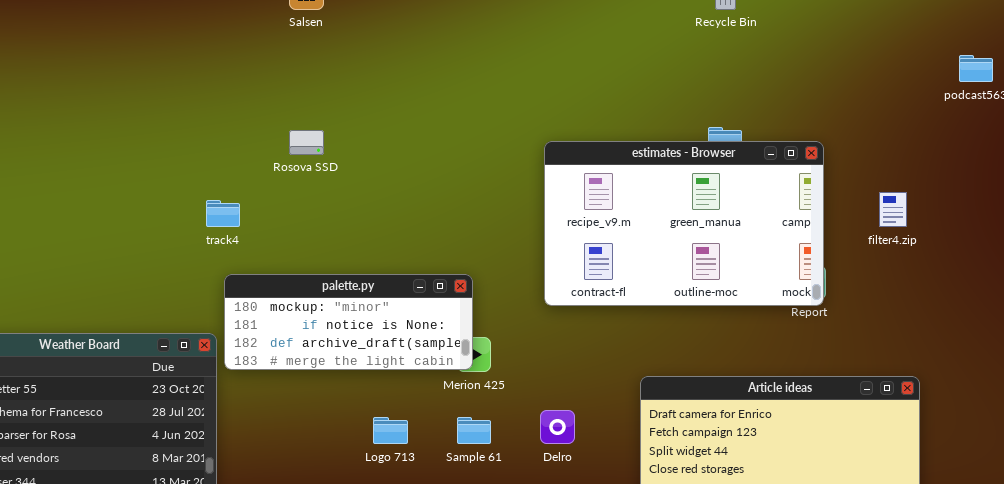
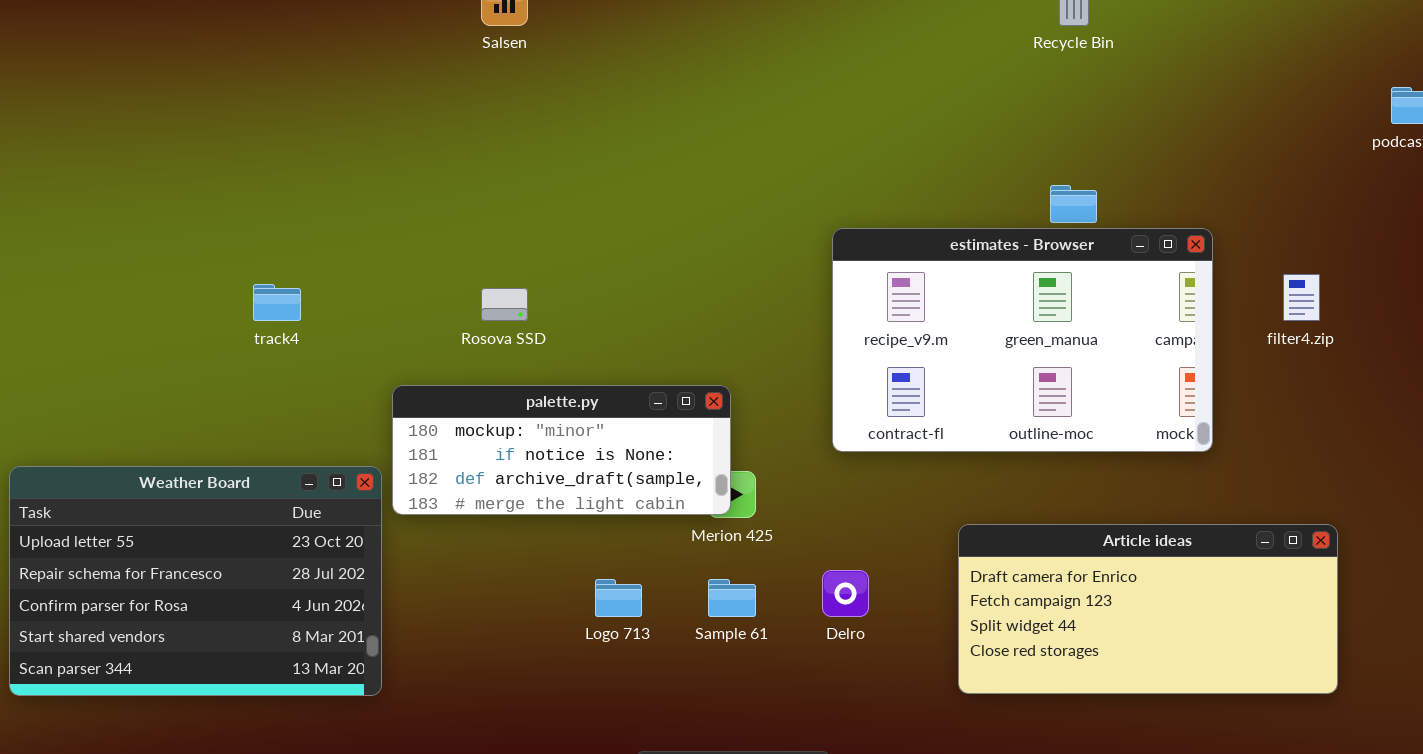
Rosova SSD: [289,130,324,155] -> [481,288,528,321], moved
estimates - Browser: [544,141,824,306] -> [832,228,1213,452], moved
track4: [206,200,240,227] -> [253,284,301,321], moved

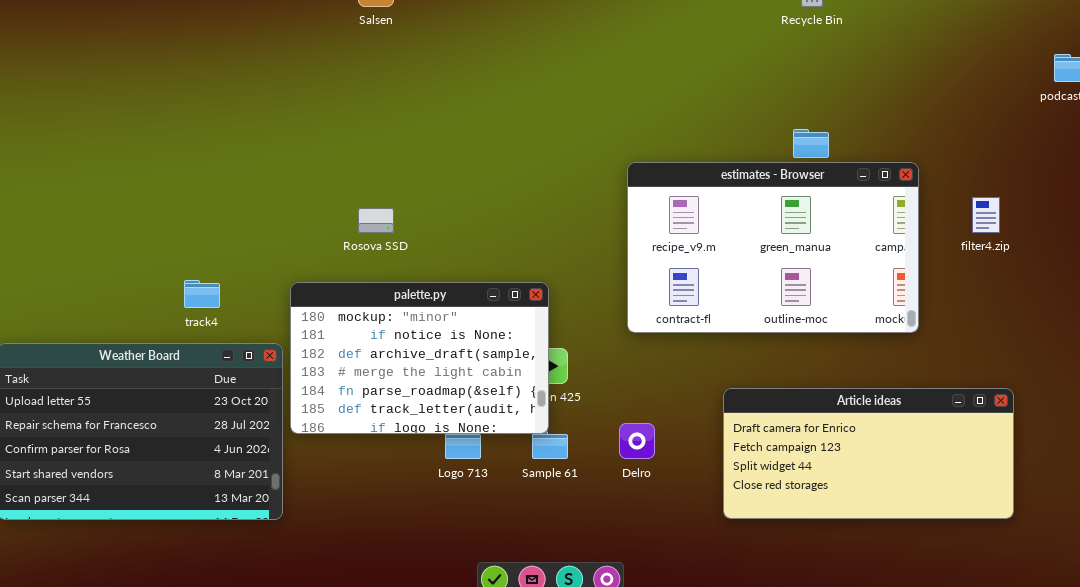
track4: [253,284,301,321] -> [184,280,220,308], moved
palette.py: [392,385,731,515] -> [290,282,549,434], resized

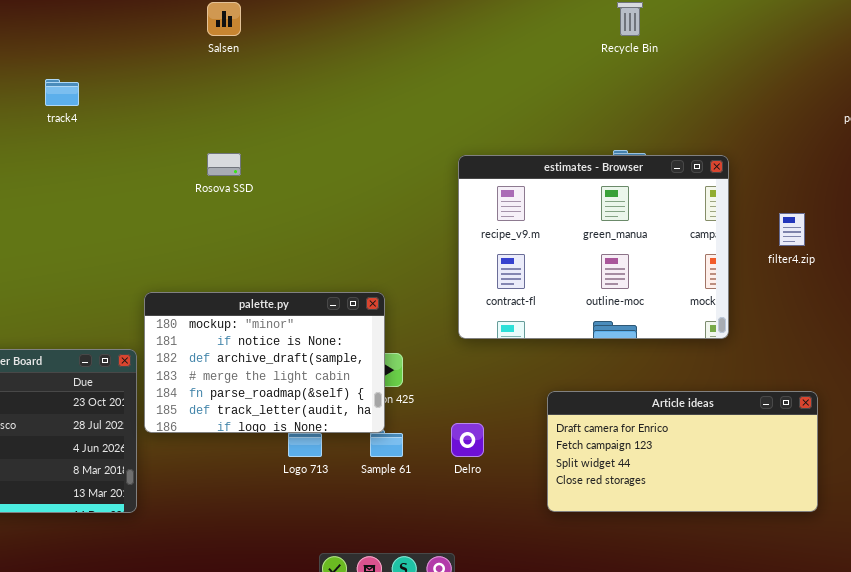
estimates - Browser: [627,162,919,333] -> [458,155,729,339], resized
Rosova SSD: [358,208,394,233] -> [207,153,241,176], moved
track4: [184,280,220,308] -> [45,79,79,106], moved

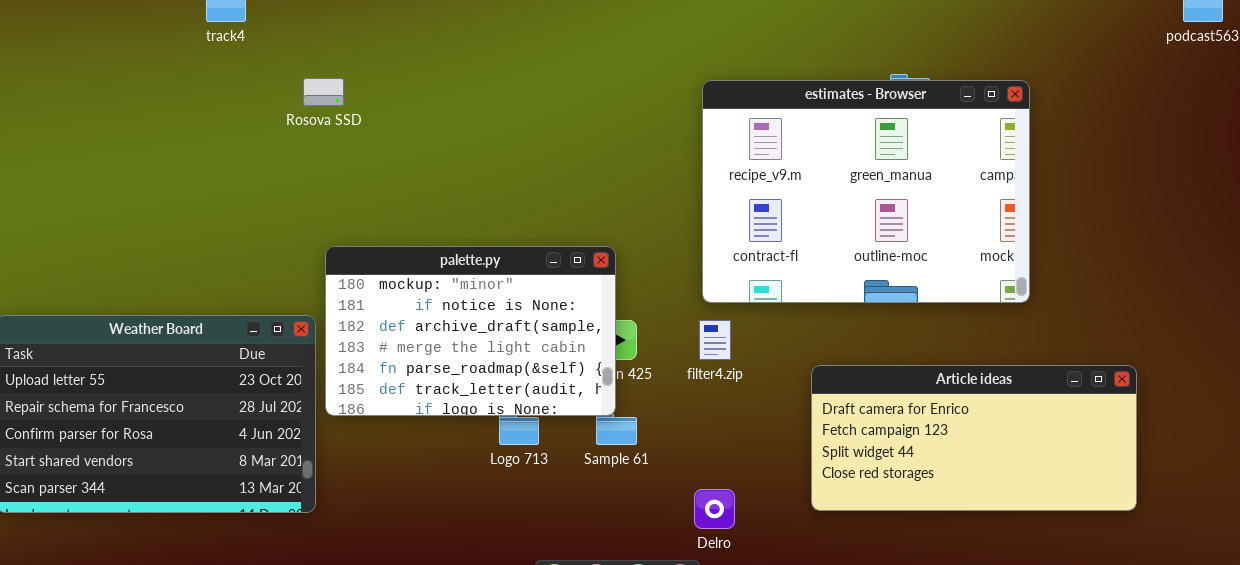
Rosova SSD: [207,153,241,176] -> [303,78,344,106], moved
filter4.zip: [779,213,805,246] -> [699,320,731,360], moved
Delro: [451,423,484,457] -> [694,489,735,529], moved

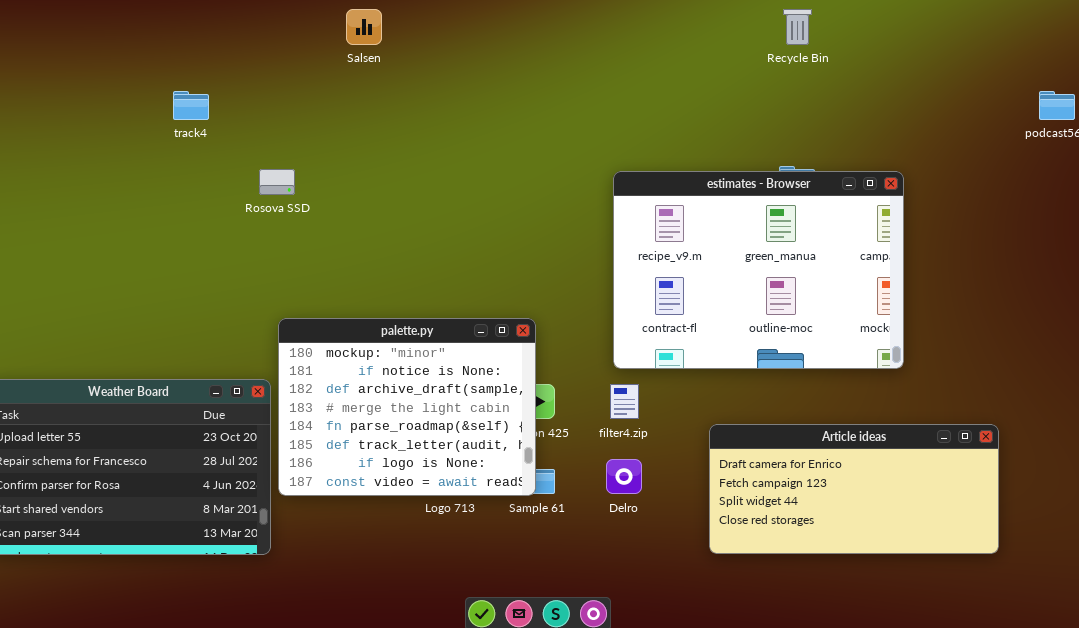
palette.py: [325,246,616,416] -> [278,318,536,496], resized
Delro: [694,489,735,529] -> [606,459,642,494], moved

